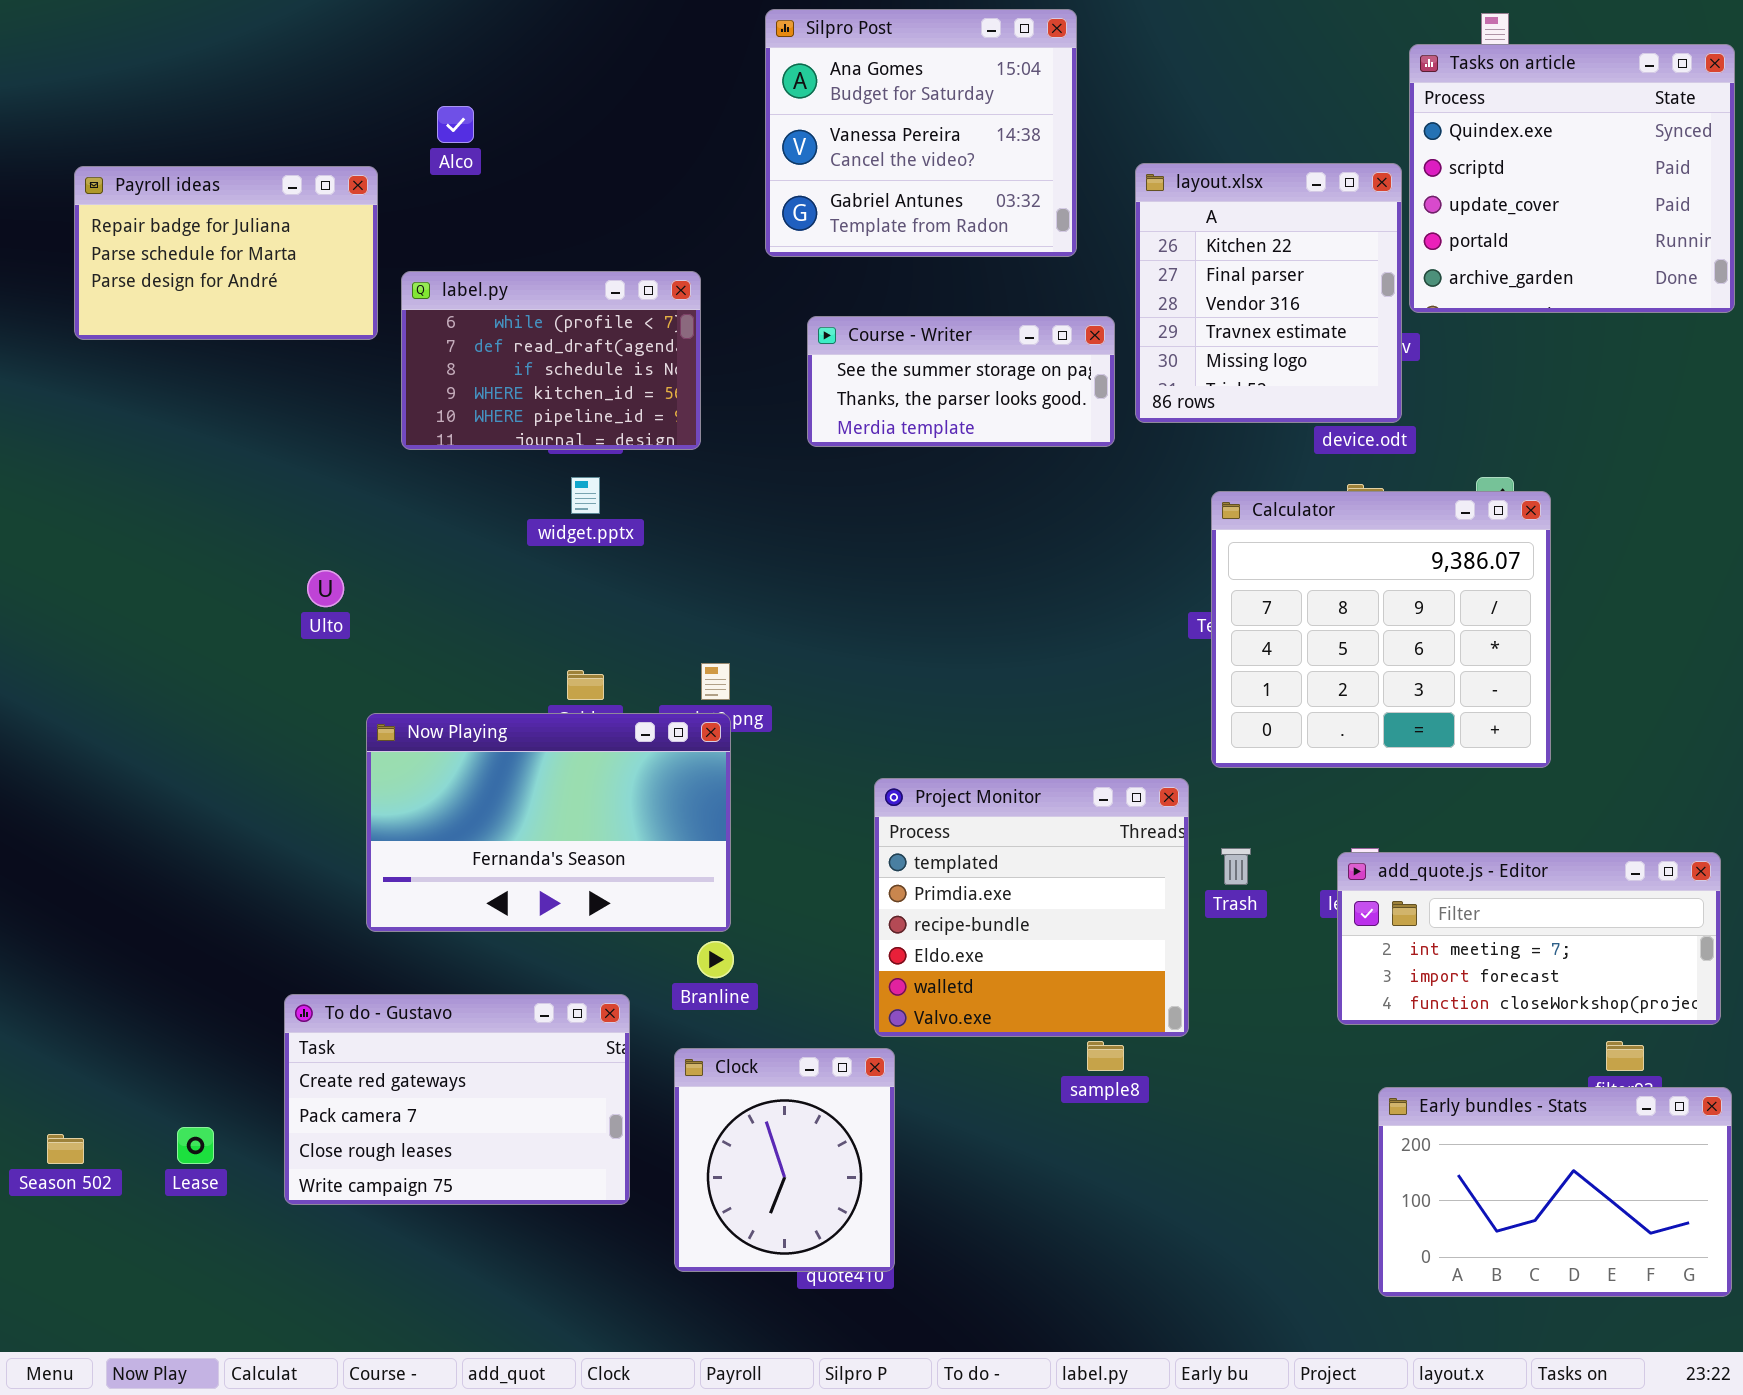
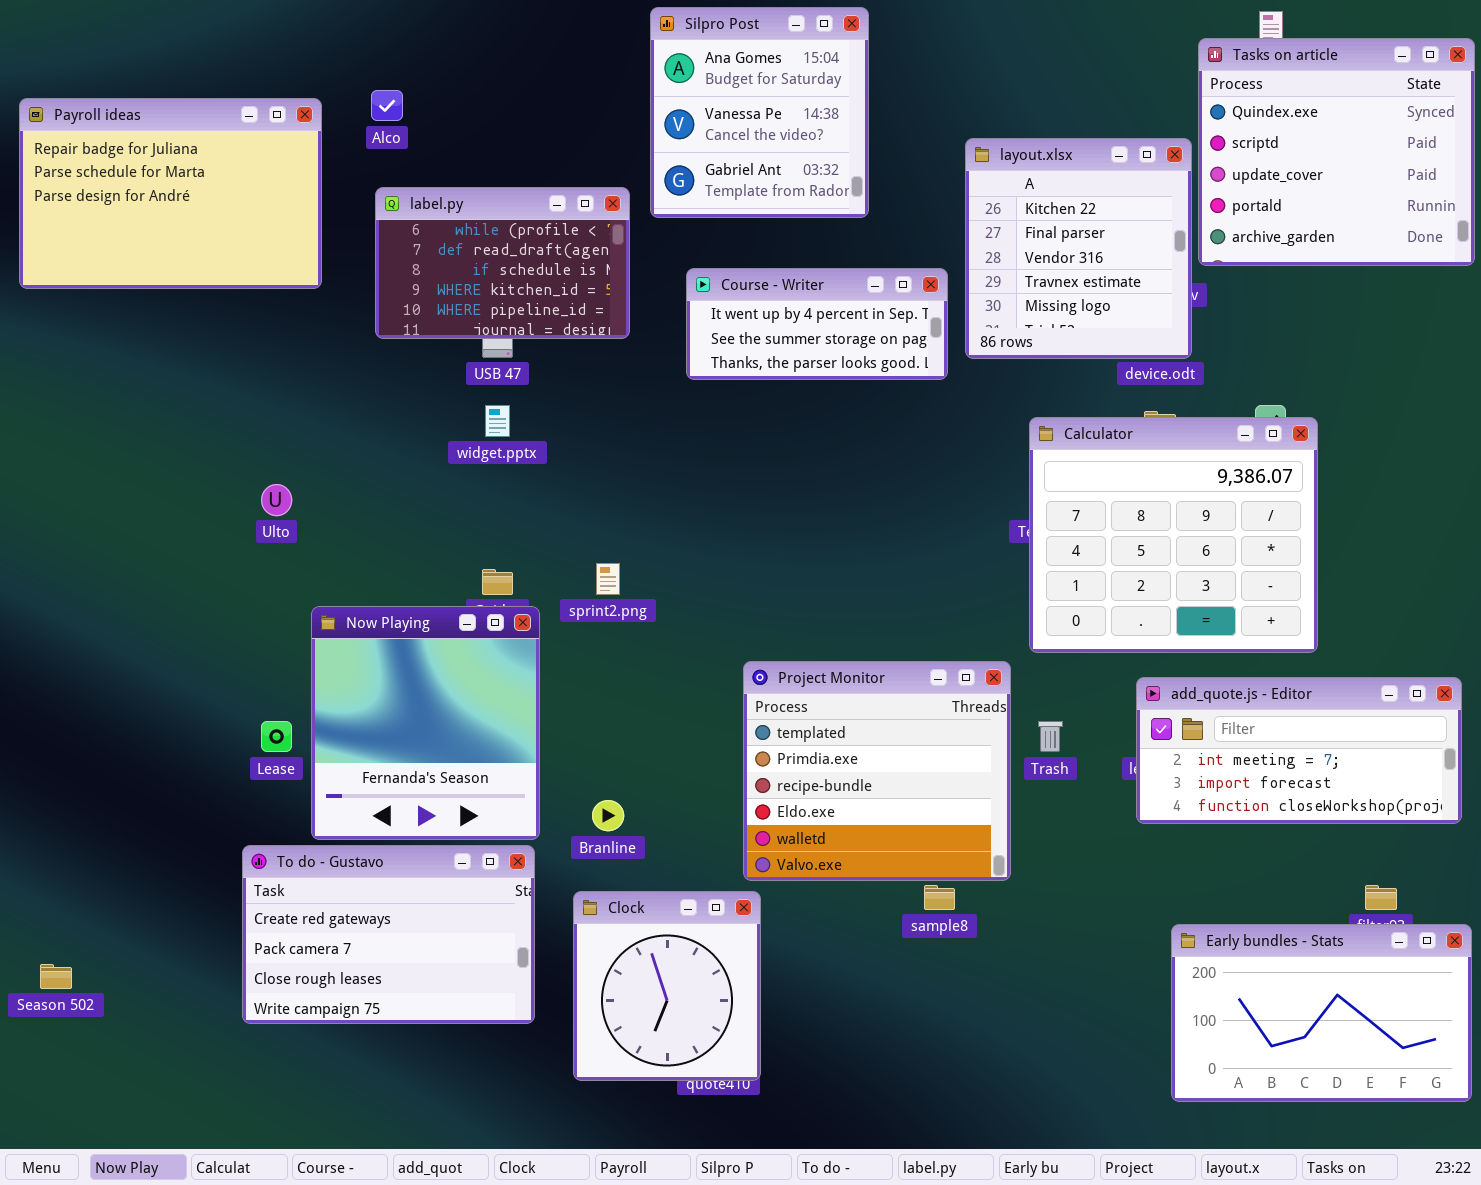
Silpro Post: [765,9,1077,257] -> [650,7,869,218], resized
Payroll ideas: [74,166,378,340] -> [19,98,322,289], resized
label.py: [401,271,701,450] -> [375,187,630,339], moved
Course - Writer: [807,316,1115,447] -> [686,268,948,380], scrolled up 1 row
Now Playing: [366,713,731,932] -> [311,606,540,840], resized
add_quote.js - Editor: [1337,852,1721,1025] -> [1136,677,1462,824], moved
Lease: [177,1127,214,1164] -> [261,721,292,752], moved

